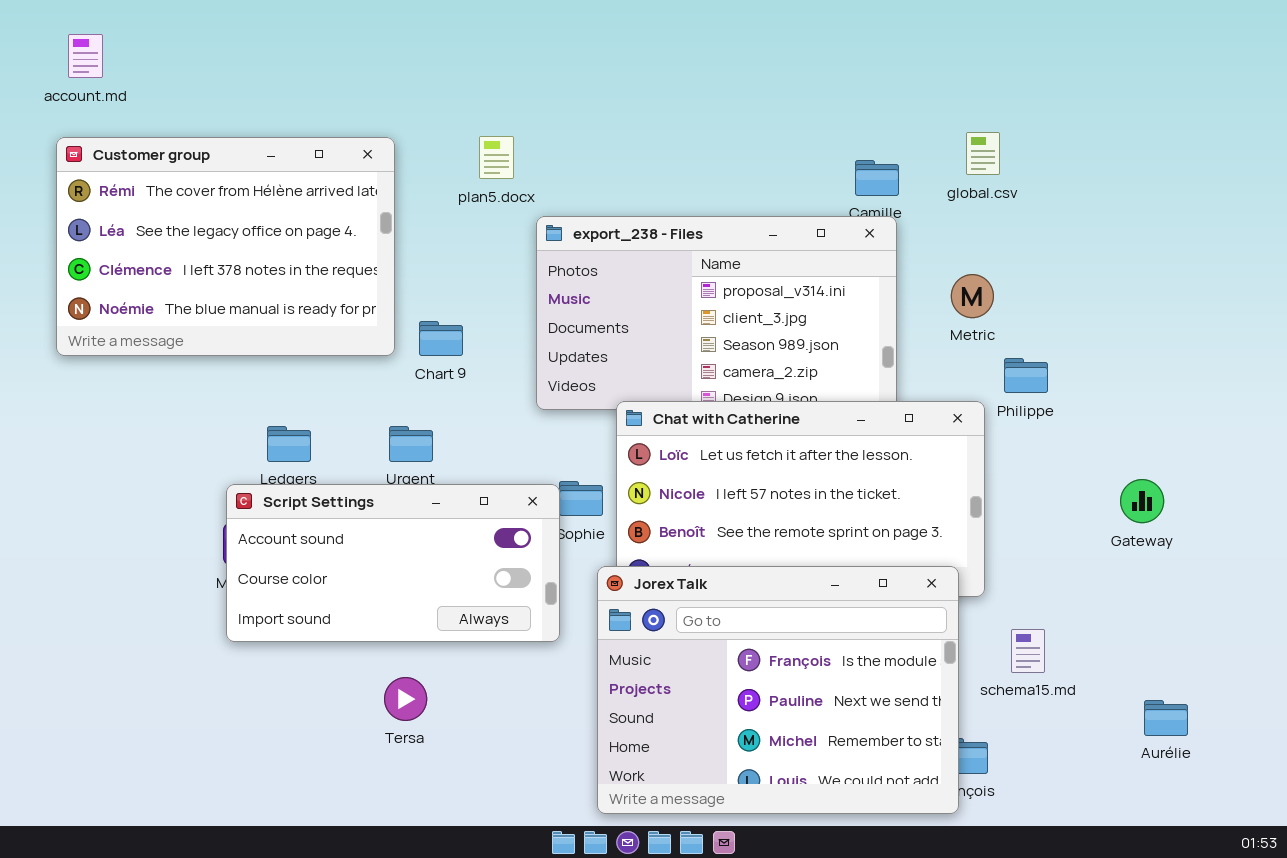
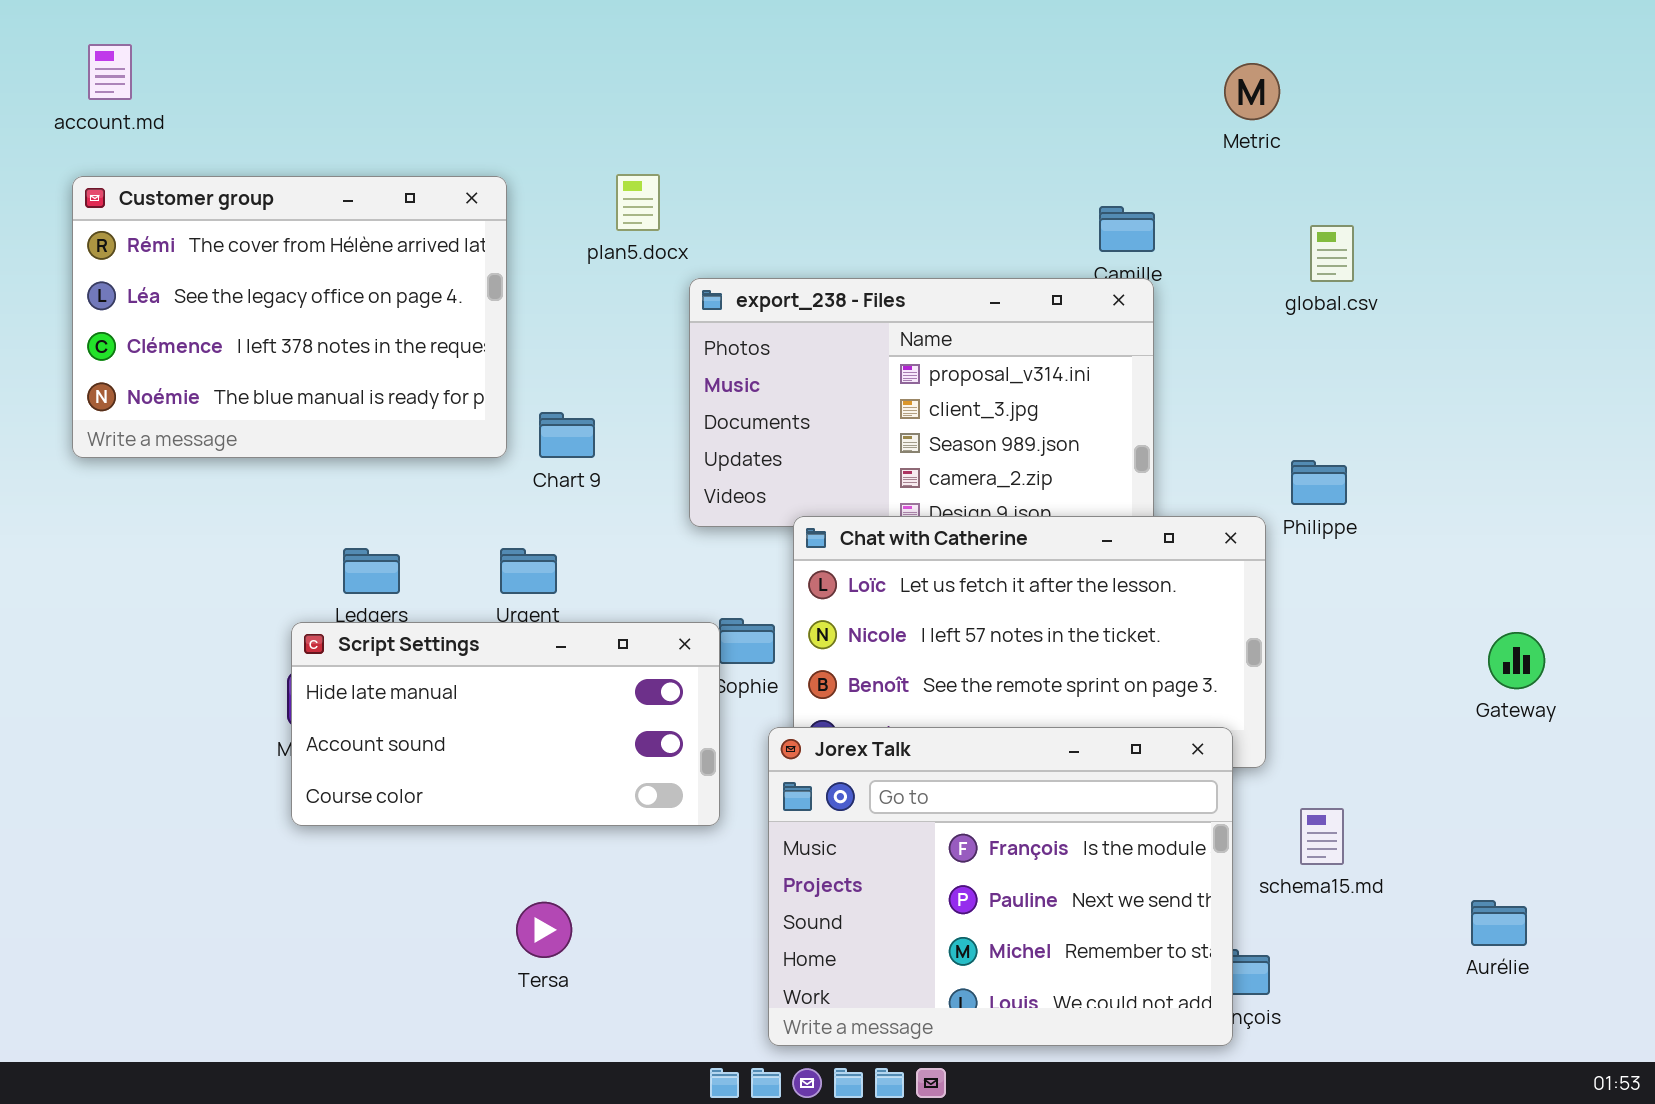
global.csv: [966,132,1000,175] -> [1310,225,1354,282], moved
Metric: [951,274,994,318] -> [1224,63,1280,120], moved
Gateway: [1120,479,1164,523] -> [1488,632,1545,689], moved
Script Settings: [226,484,560,642] -> [291,622,720,826], scrolled up 1 row
Tersa: [384,677,427,721] -> [516,902,572,958], moved

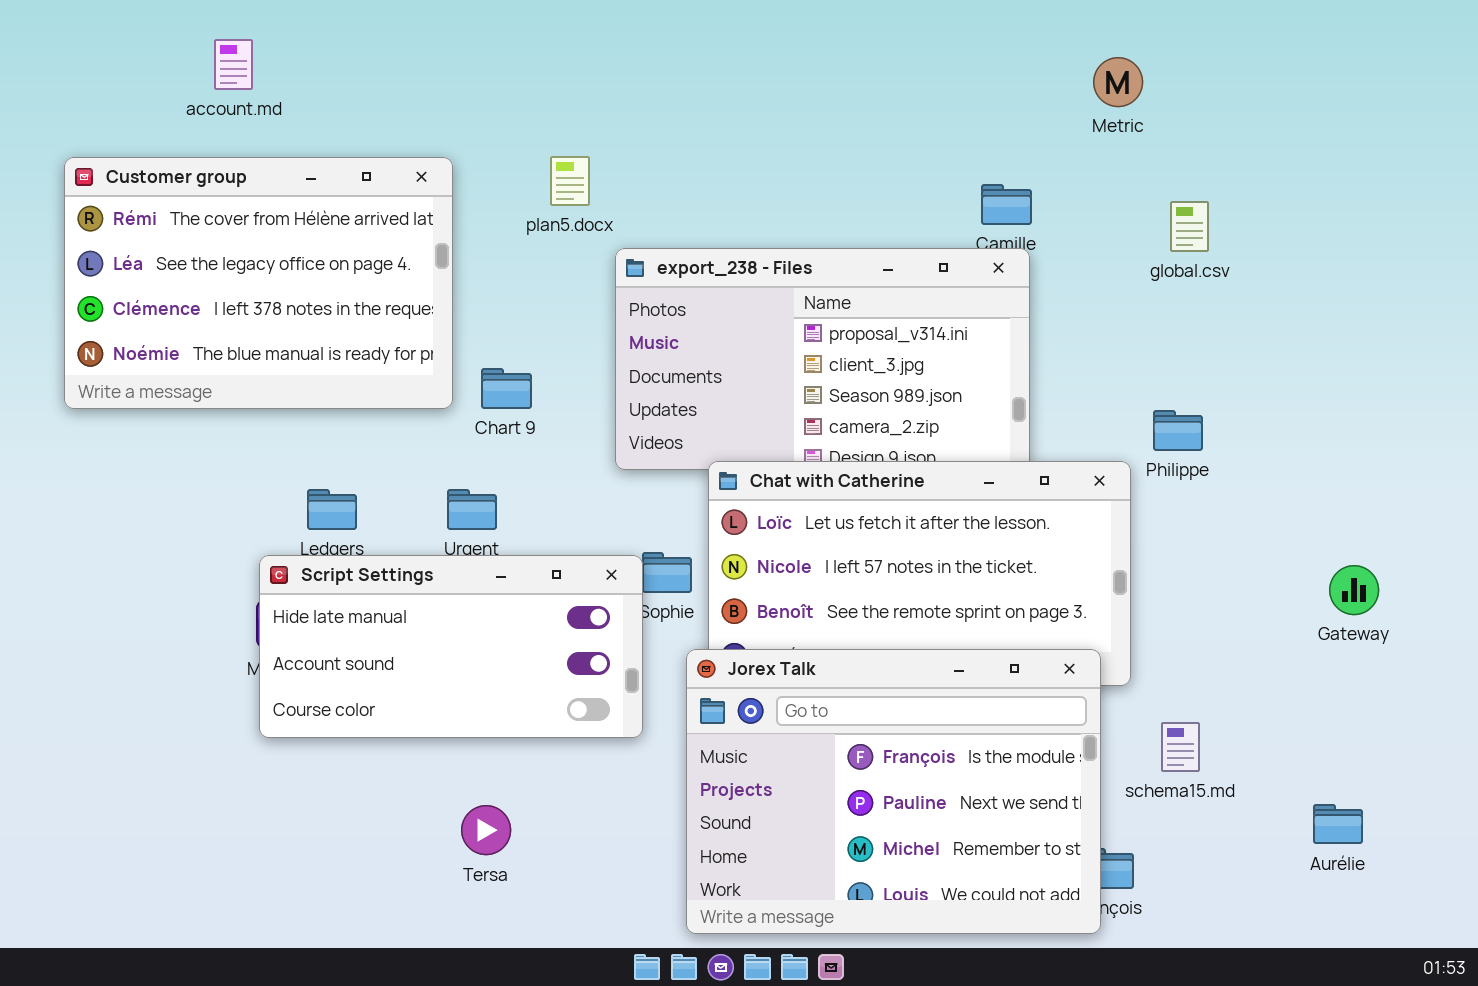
account.md: [88,44,132,100] -> [214,39,253,90], moved

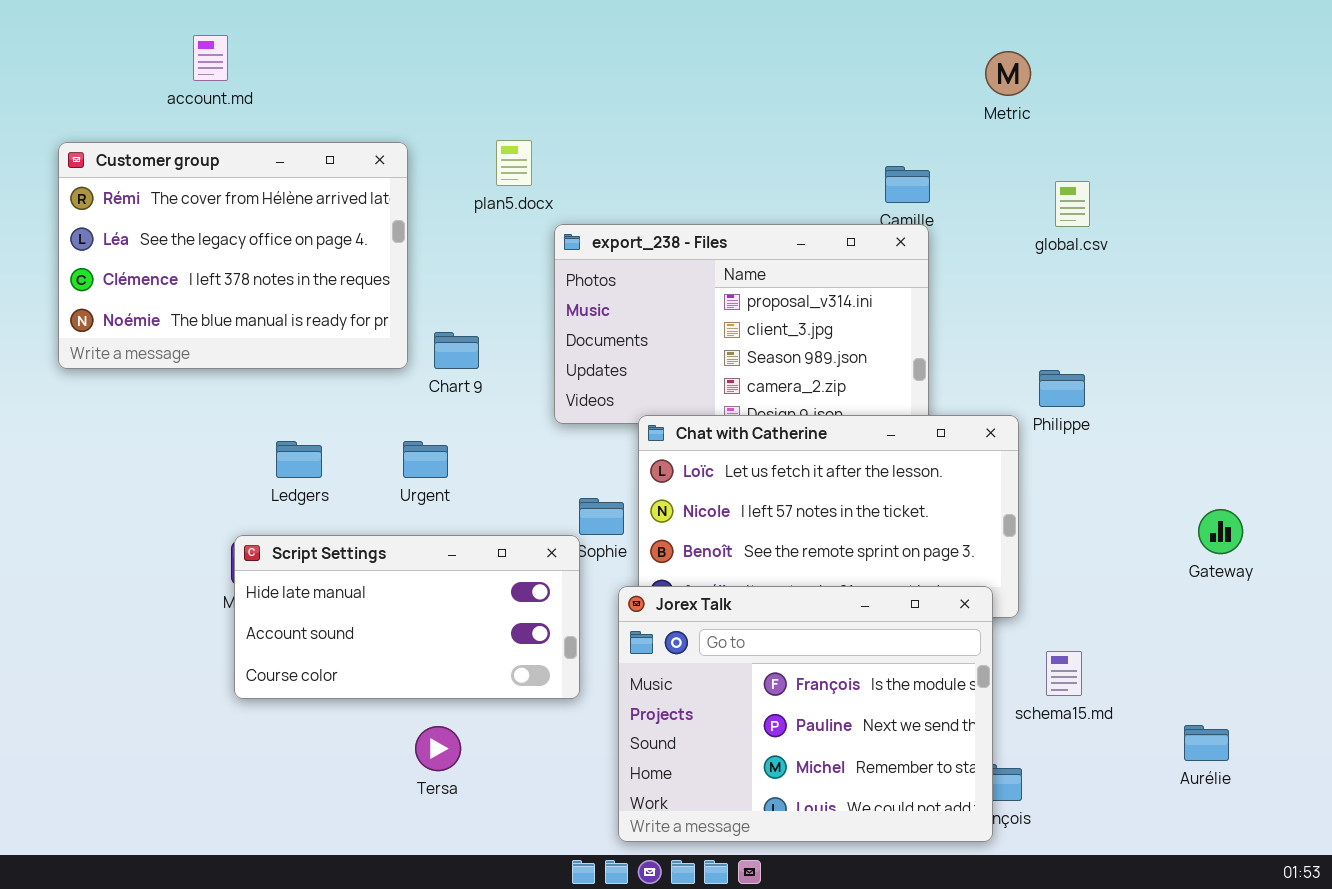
Script Settings: [259,555,643,738] -> [234,535,580,699], moved

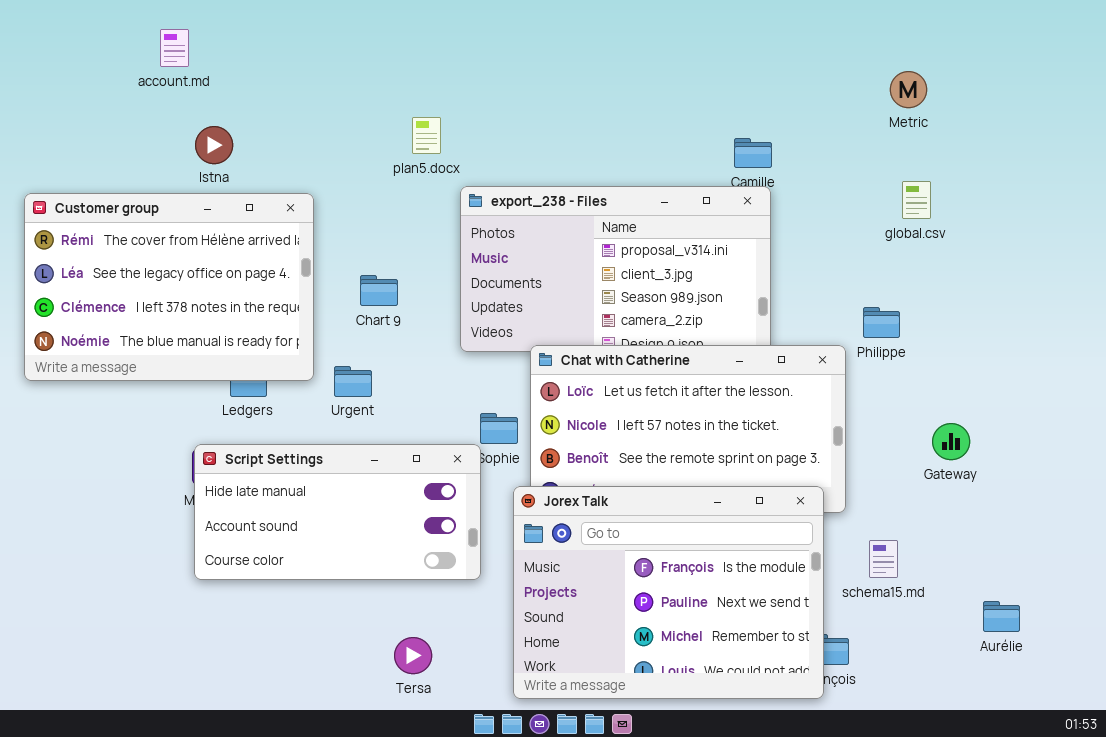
Metric: [985,51,1031,96] -> [890,71,927,108], moved
Customer group: [58,142,408,369] -> [24,193,314,381], moved
global.csv: [1055,181,1090,227] -> [902,181,931,219], moved
Gateway: [1198,509,1243,554] -> [932,423,970,460], moved
Tersa: [415,726,461,771] -> [394,637,432,674], moved

